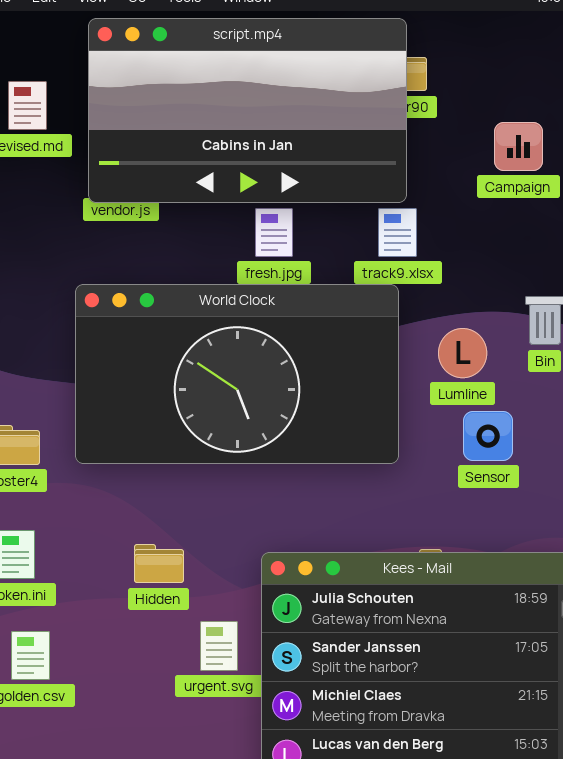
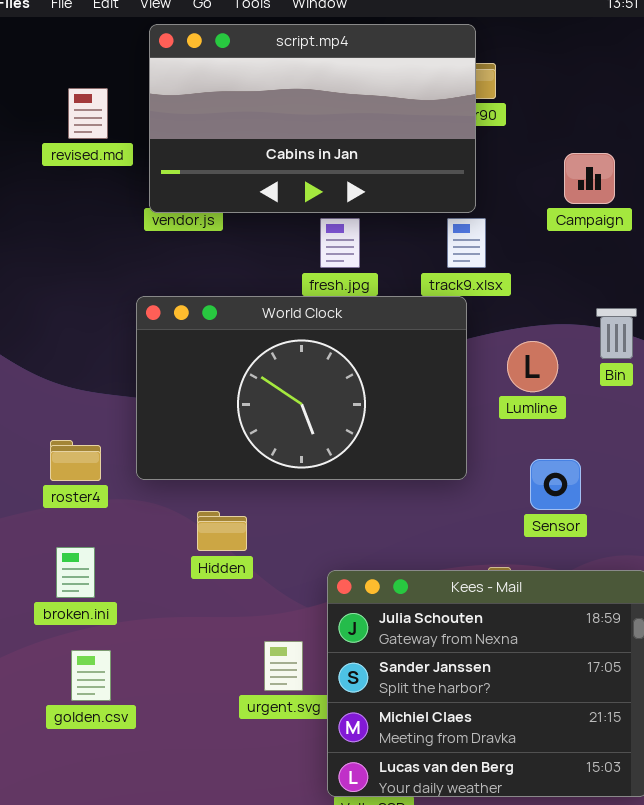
Campaign: [494,122,543,171] -> [564,153,615,204], moved
Sensor: [463,411,513,461] -> [530,459,581,510], moved
Hidden: [134,544,184,583] -> [197,511,247,551], moved

